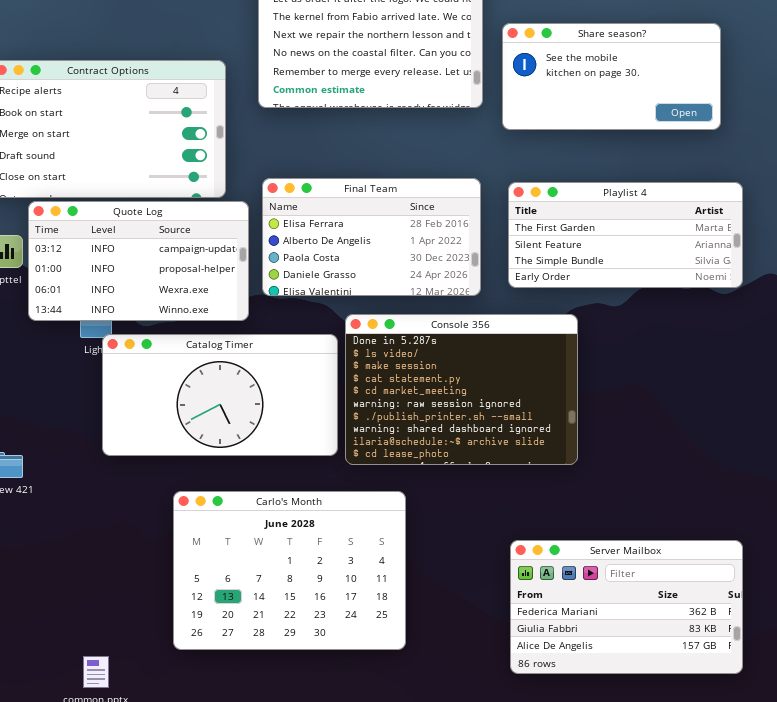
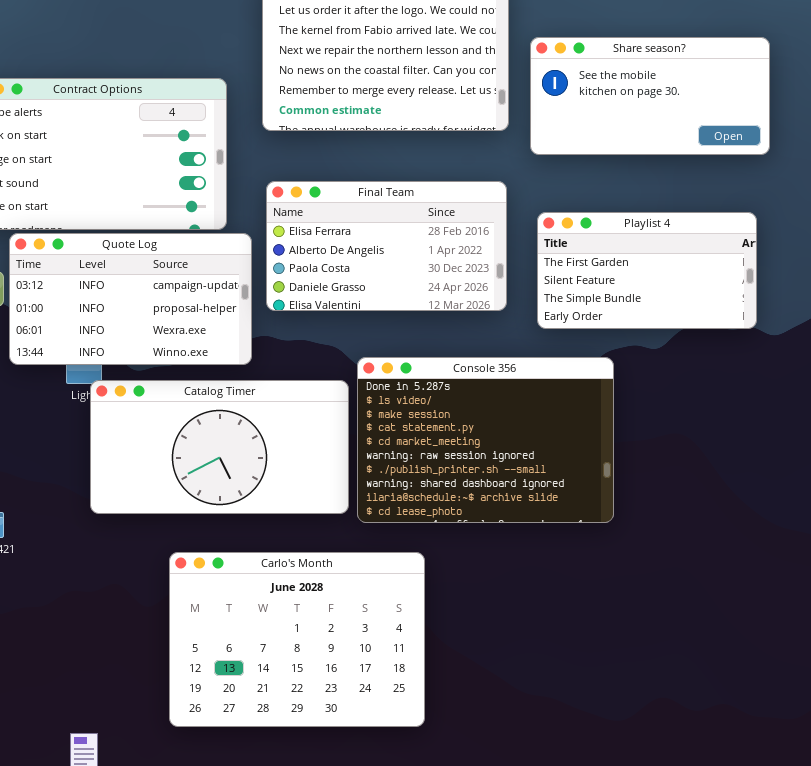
Final Team: [262,178,481,296] -> [266,181,507,311], moved
Playlist 4: [508,182,743,288] -> [537,212,757,329], resized
Server Mailbox: [510,540,743,674] -> none, closed

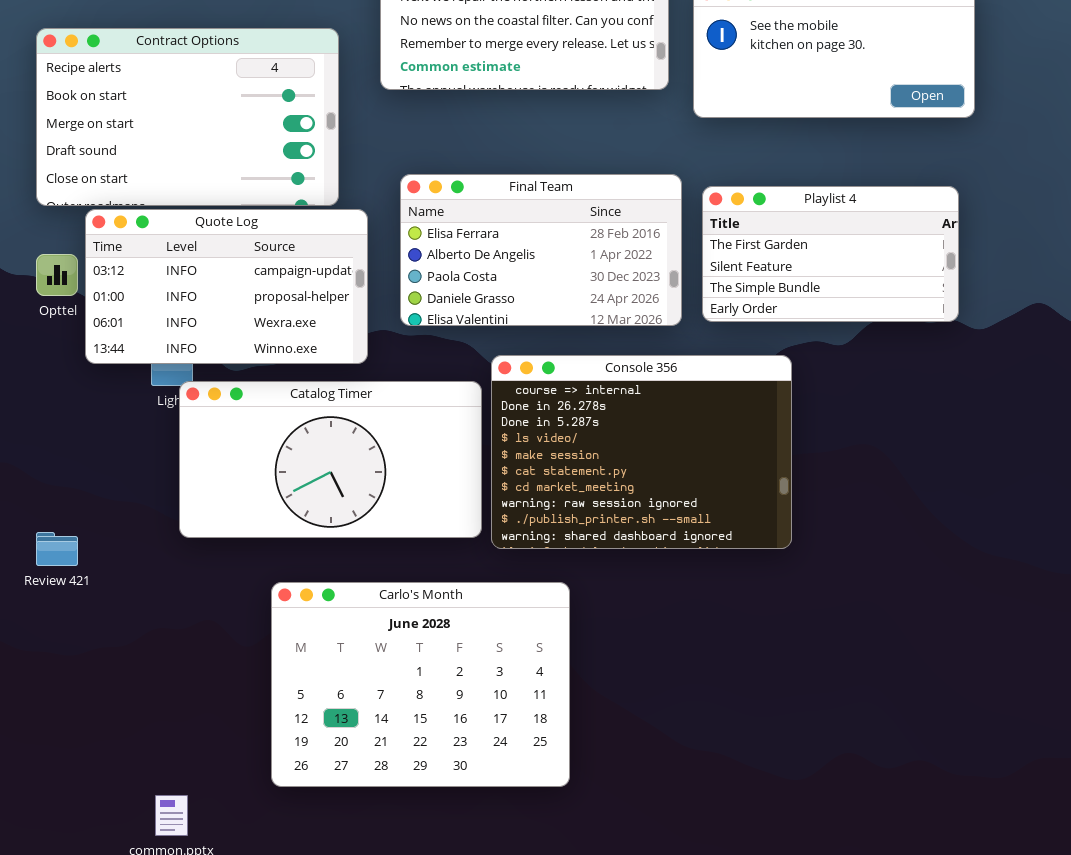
Final Team: [266,181,507,311] -> [400,174,682,326], moved
Console 356: [357,357,614,523] -> [491,355,792,549], scrolled up 2 rows

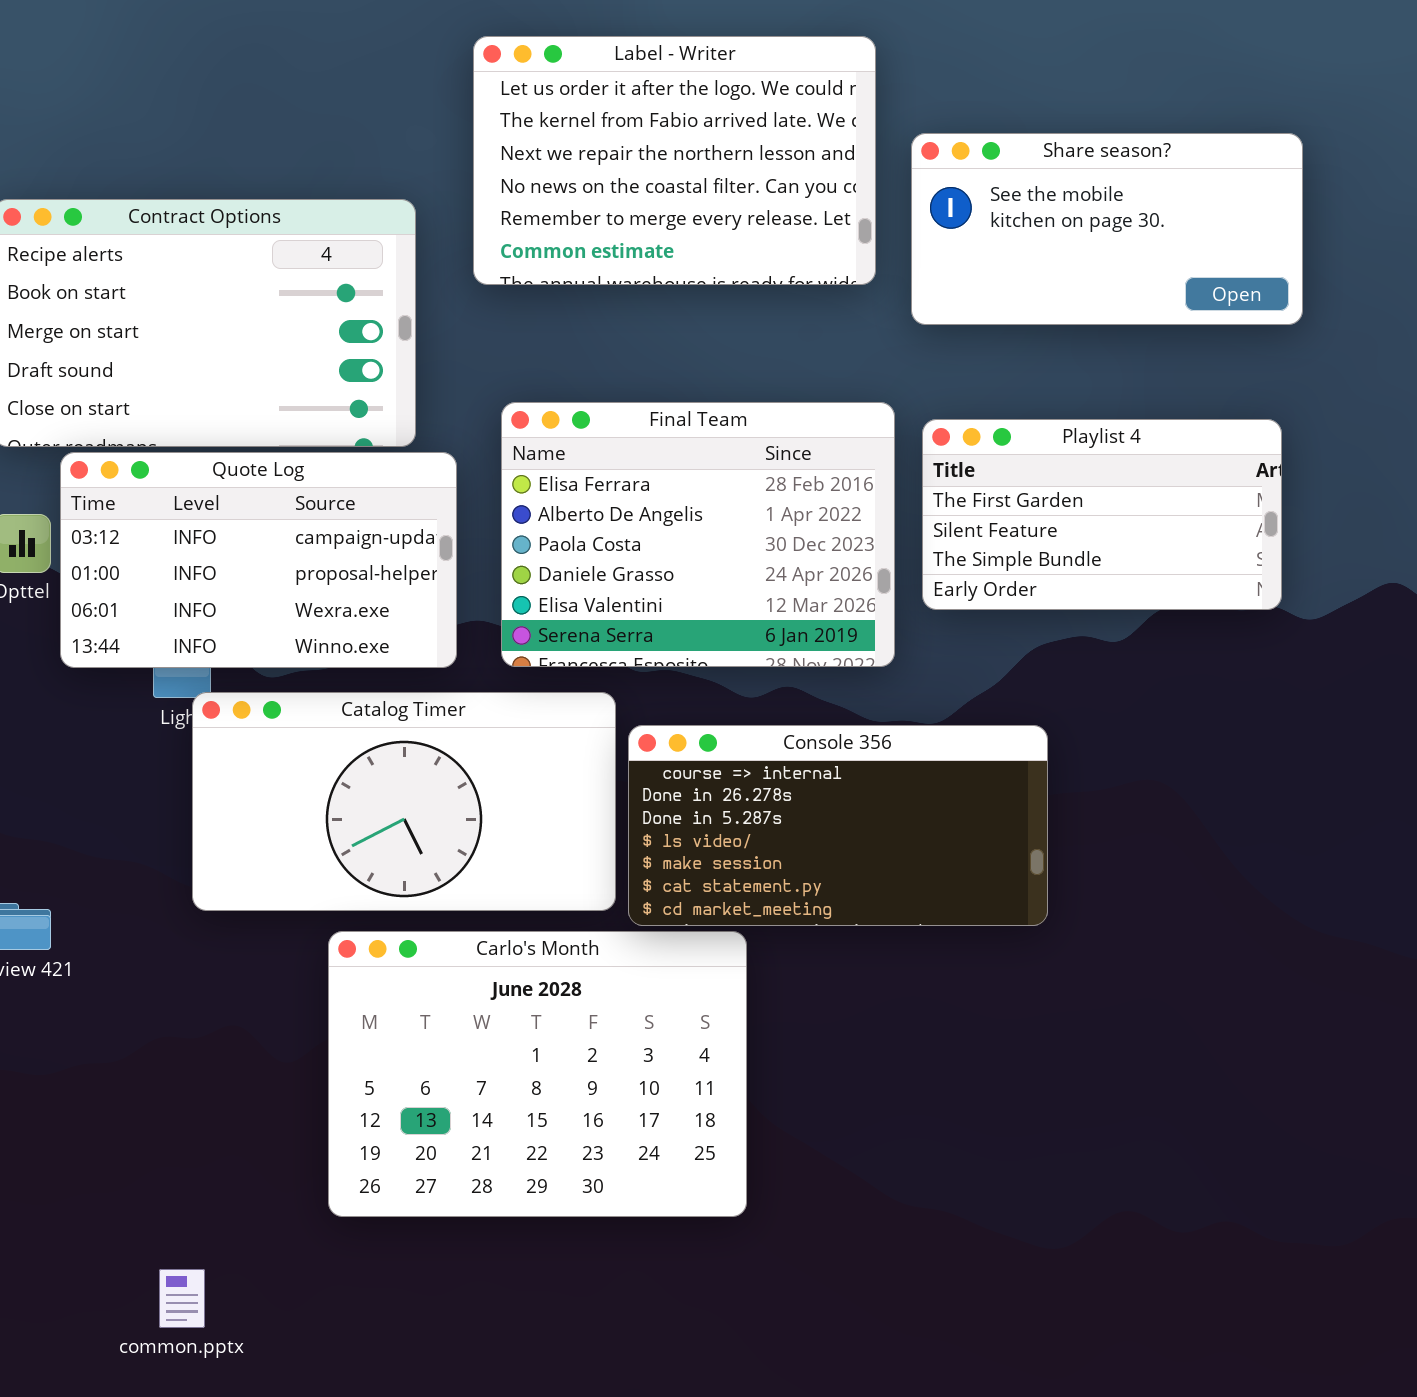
Final Team: [400,174,682,326] -> [501,402,895,667], resized
Console 356: [491,355,792,549] -> [628,725,1048,926], resized
Carlo's Month: [271,582,570,787] -> [328,931,747,1217], moved

